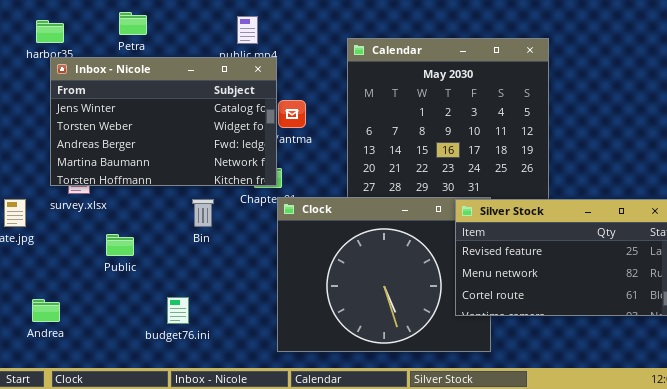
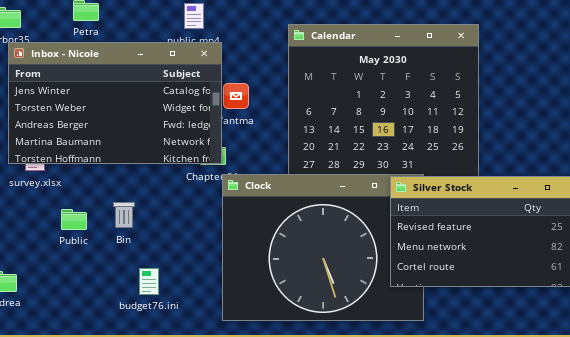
Bin: [192,199,214,227] -> [113,202,135,228], moved
budget76.ini: [167,297,189,324] -> [139,268,159,295], moved

